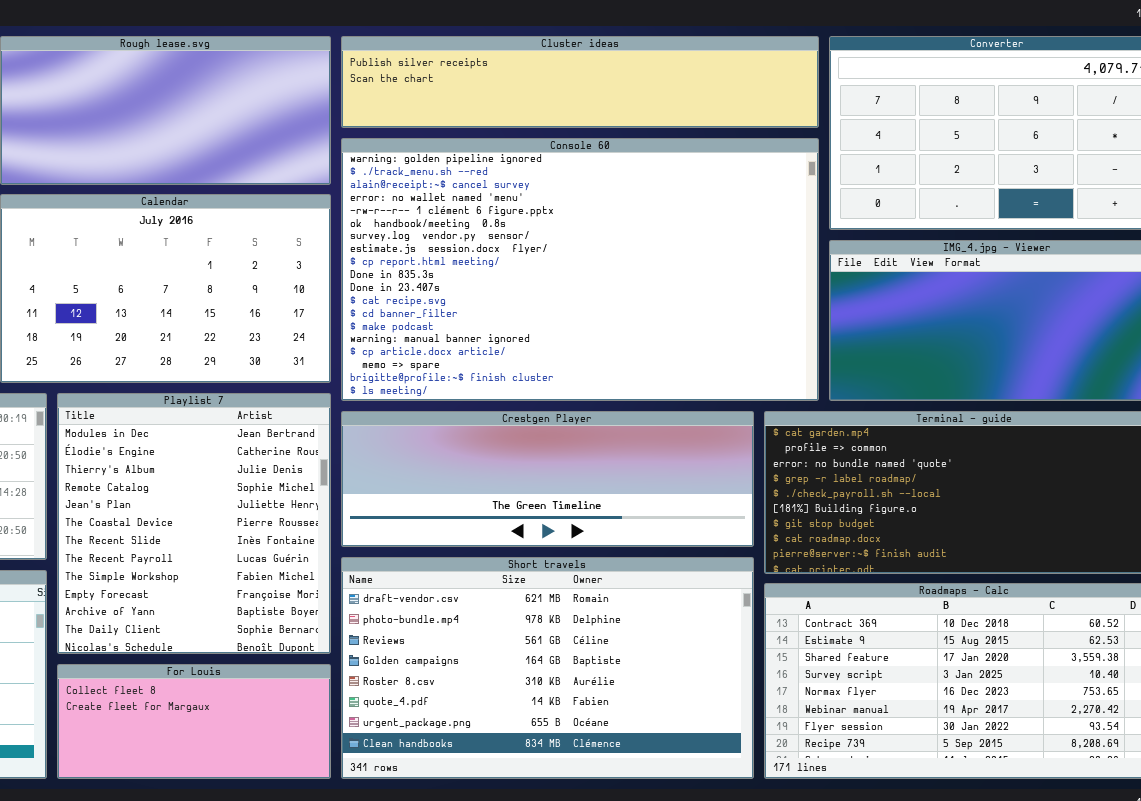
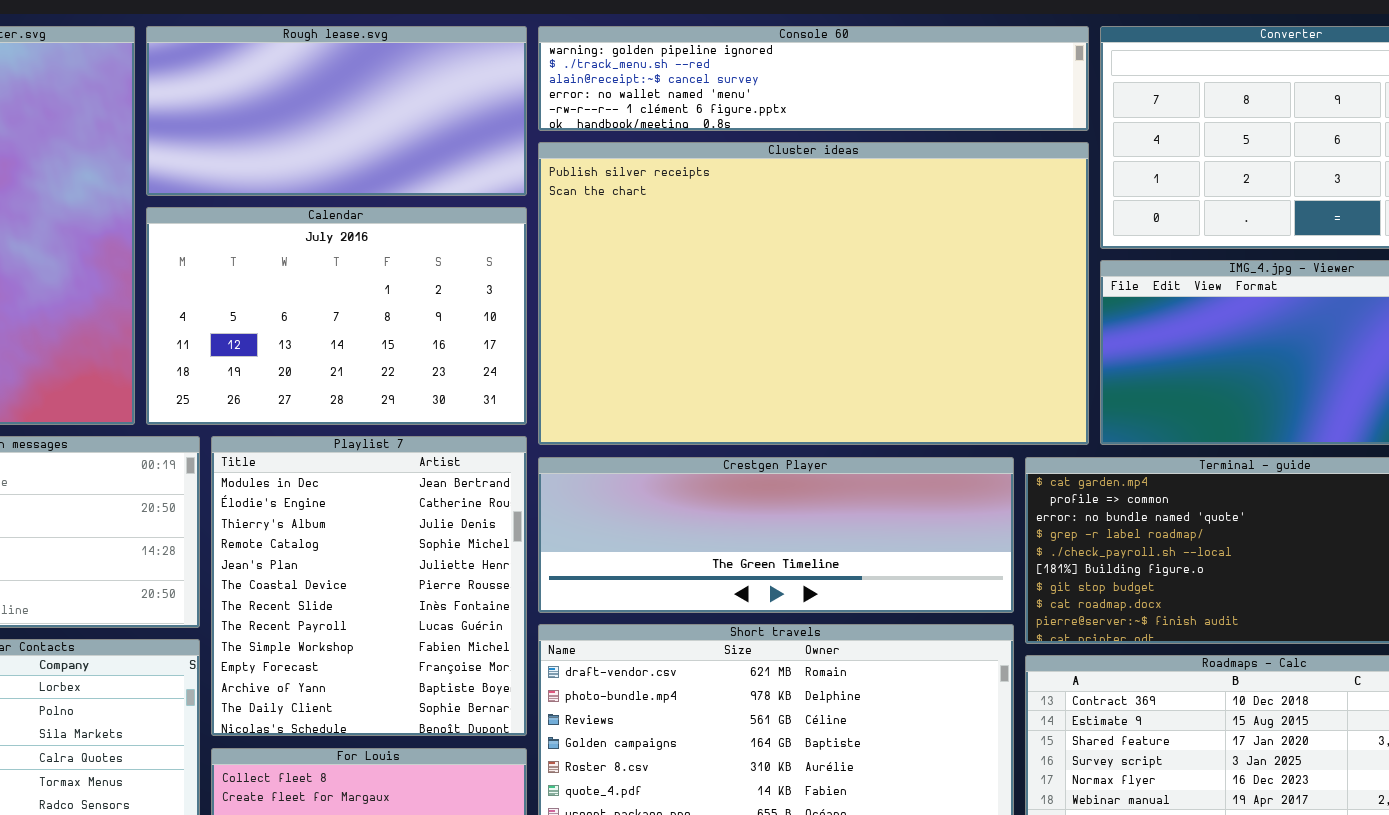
Cluster ideas: [341,36,819,128] -> [538,142,1089,445], moved, resized
Console 60: [341,138,819,401] -> [538,26,1089,131], moved, resized

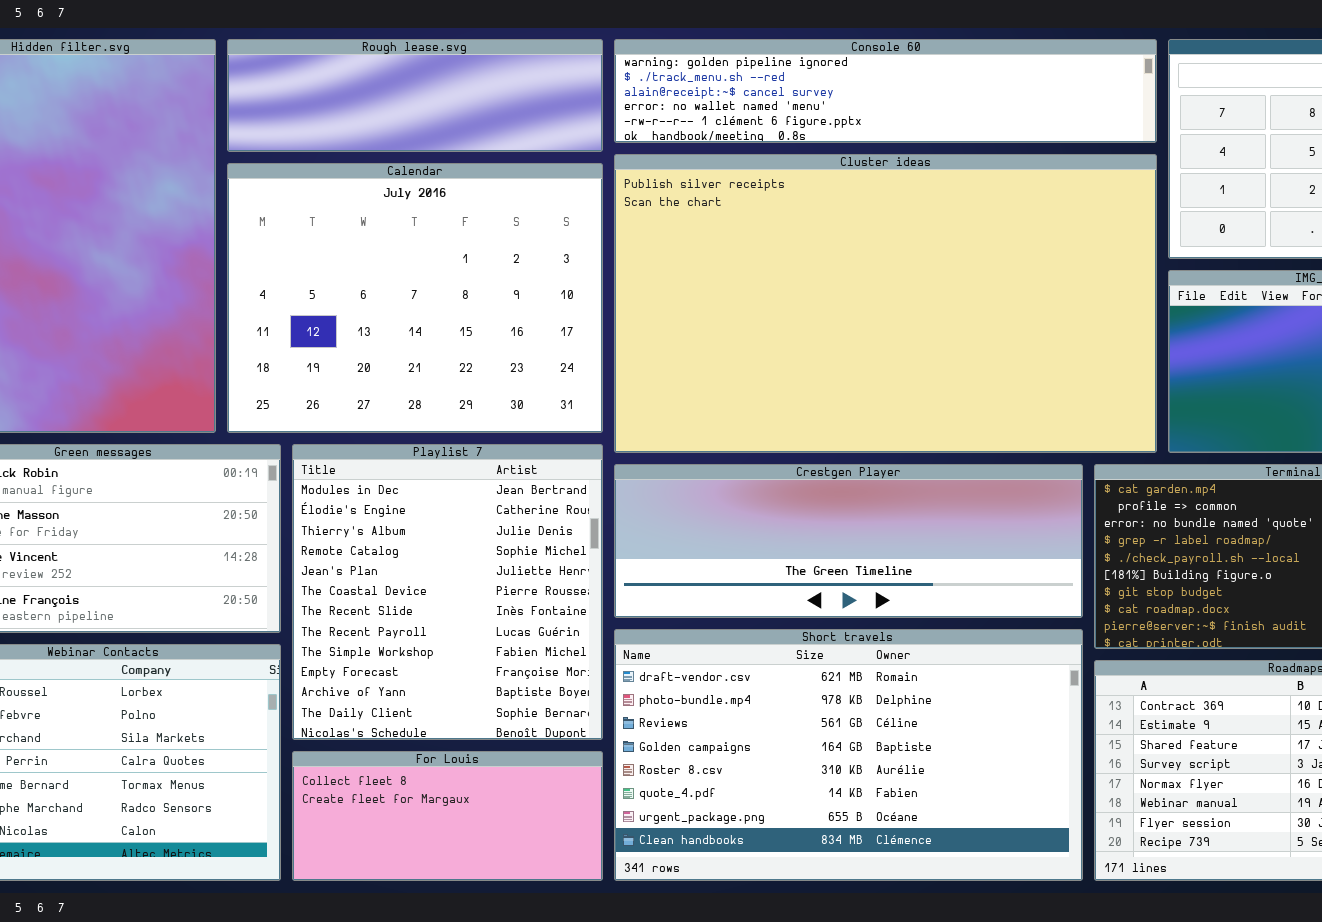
Rough lease.svg: [146,26,527,196] -> [227,39,603,152], resized
Calendar: [146,207,527,425] -> [227,163,603,433], resized

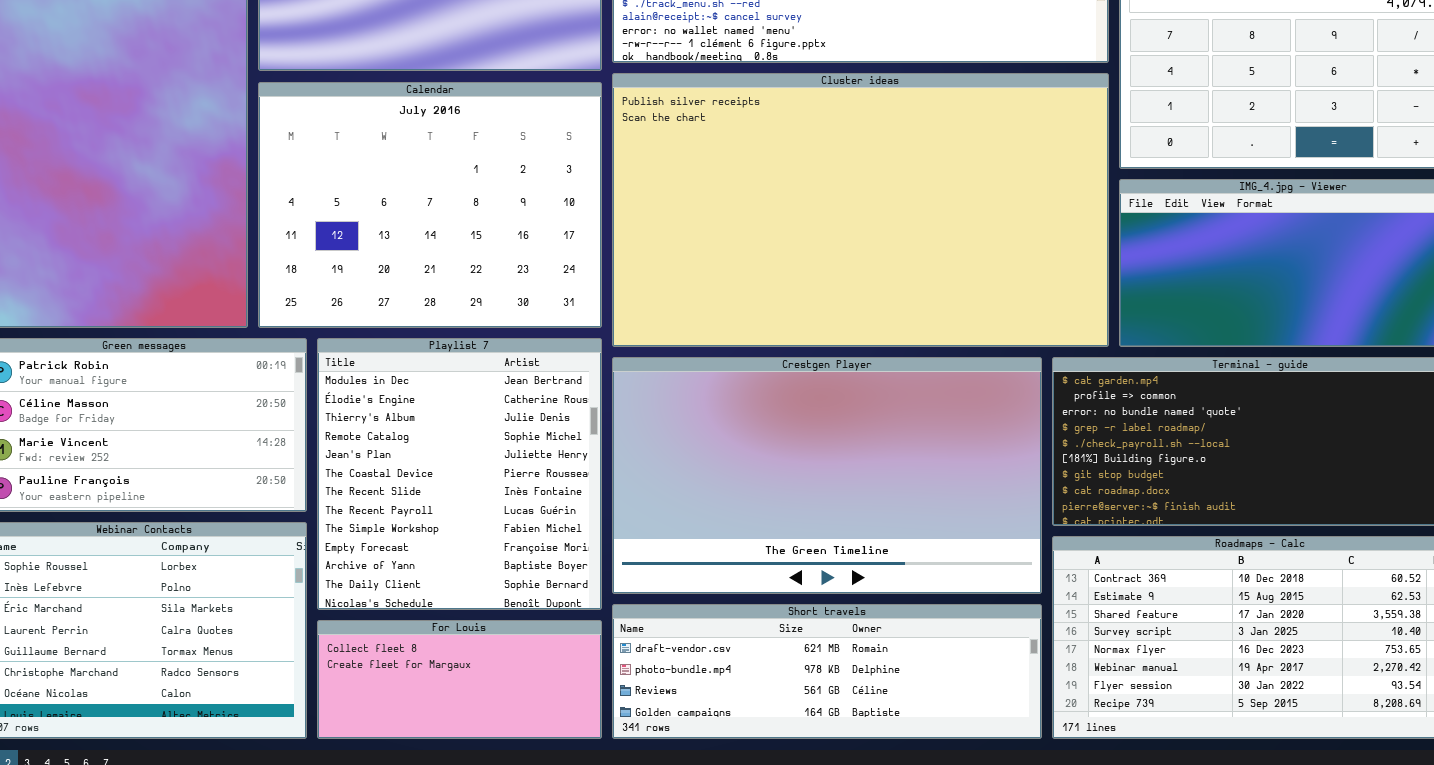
Crestgen Player: [614,464,1083,618] -> [612,357,1042,594], resized
Short travels: [614,629,1083,881] -> [612,604,1042,739], resized

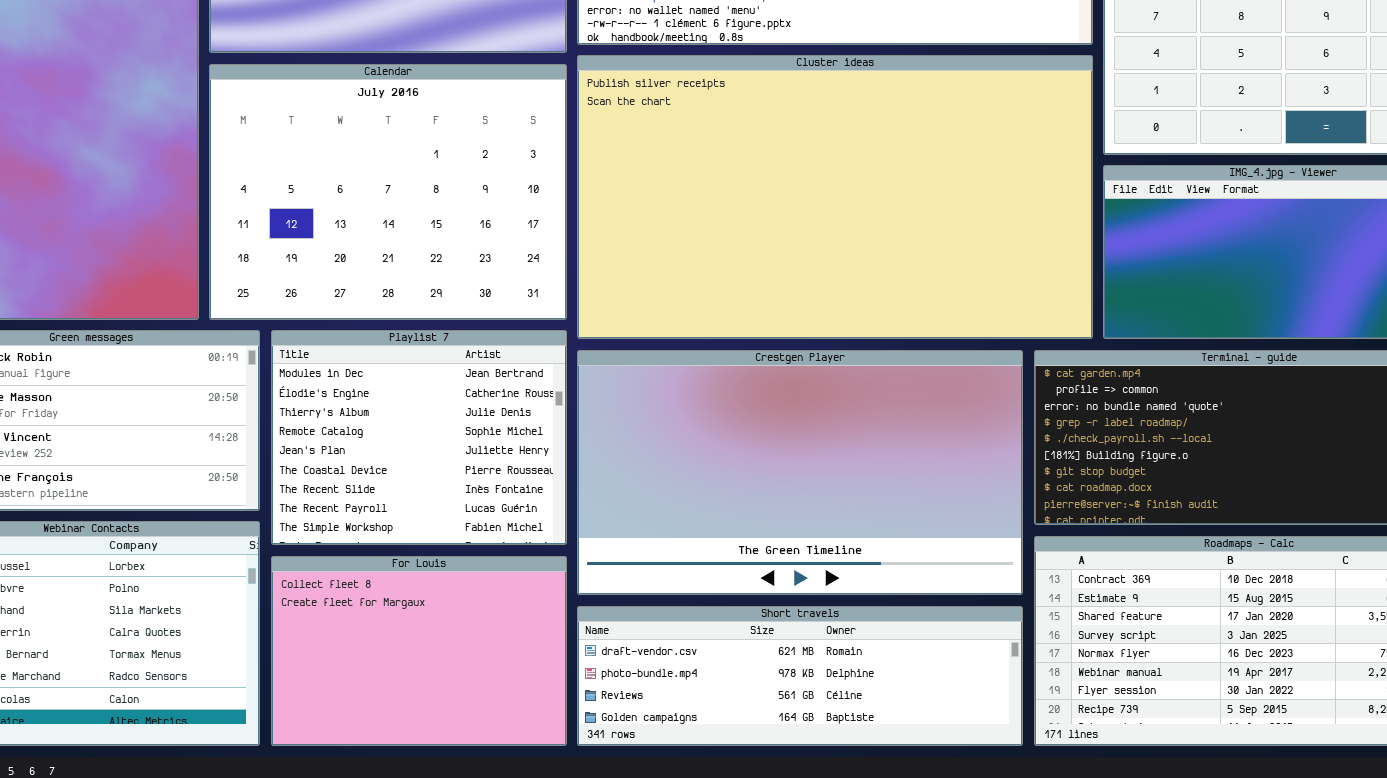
Playlist 7: [317,338,602,610] -> [271,330,567,545], resized
For Louis: [317,620,602,739] -> [271,556,567,746], resized

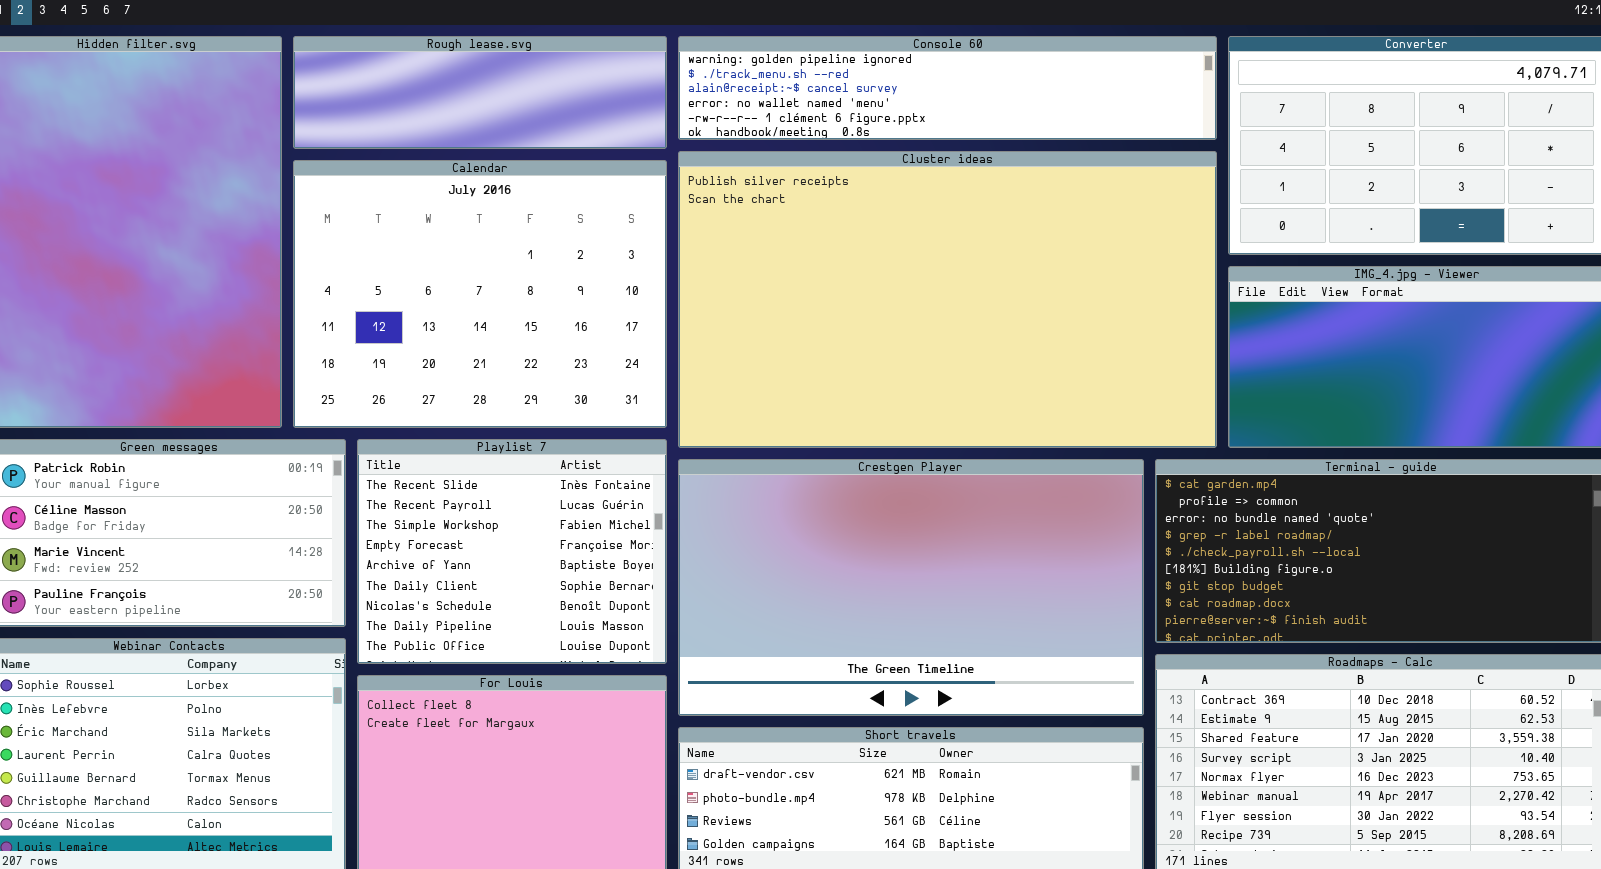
Playlist 7: [271,330,567,545] -> [357,439,667,664], scrolled down 6 rows

